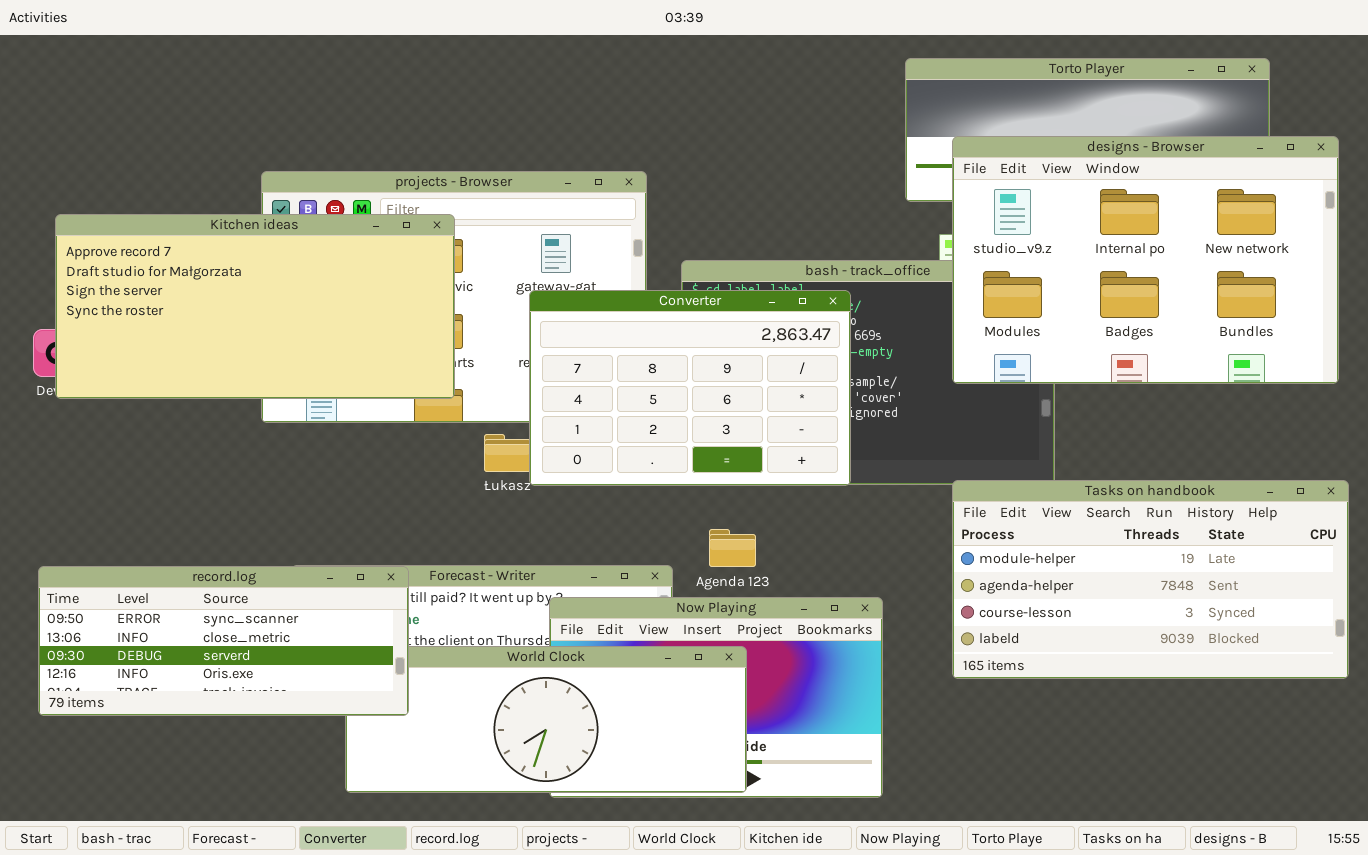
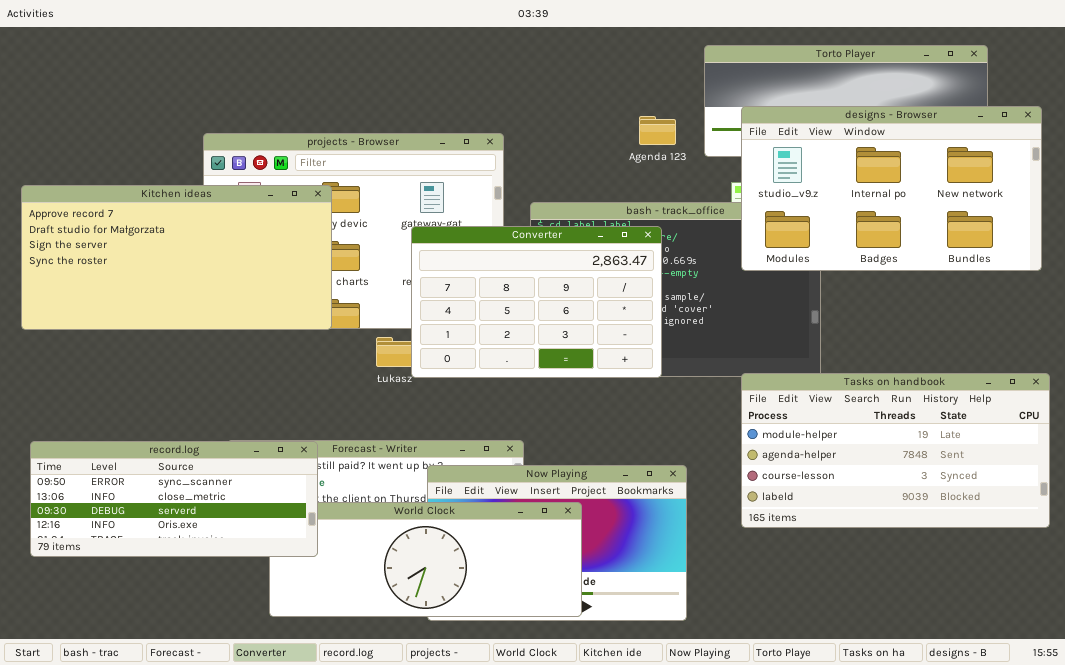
designs - Browser: [952,136,1339,384] -> [741,106,1042,271], resized
Kitchen ideas: [55,214,455,399] -> [21,185,332,330], moved
Agenda 123: [709,529,756,567] -> [639,116,676,145], moved

